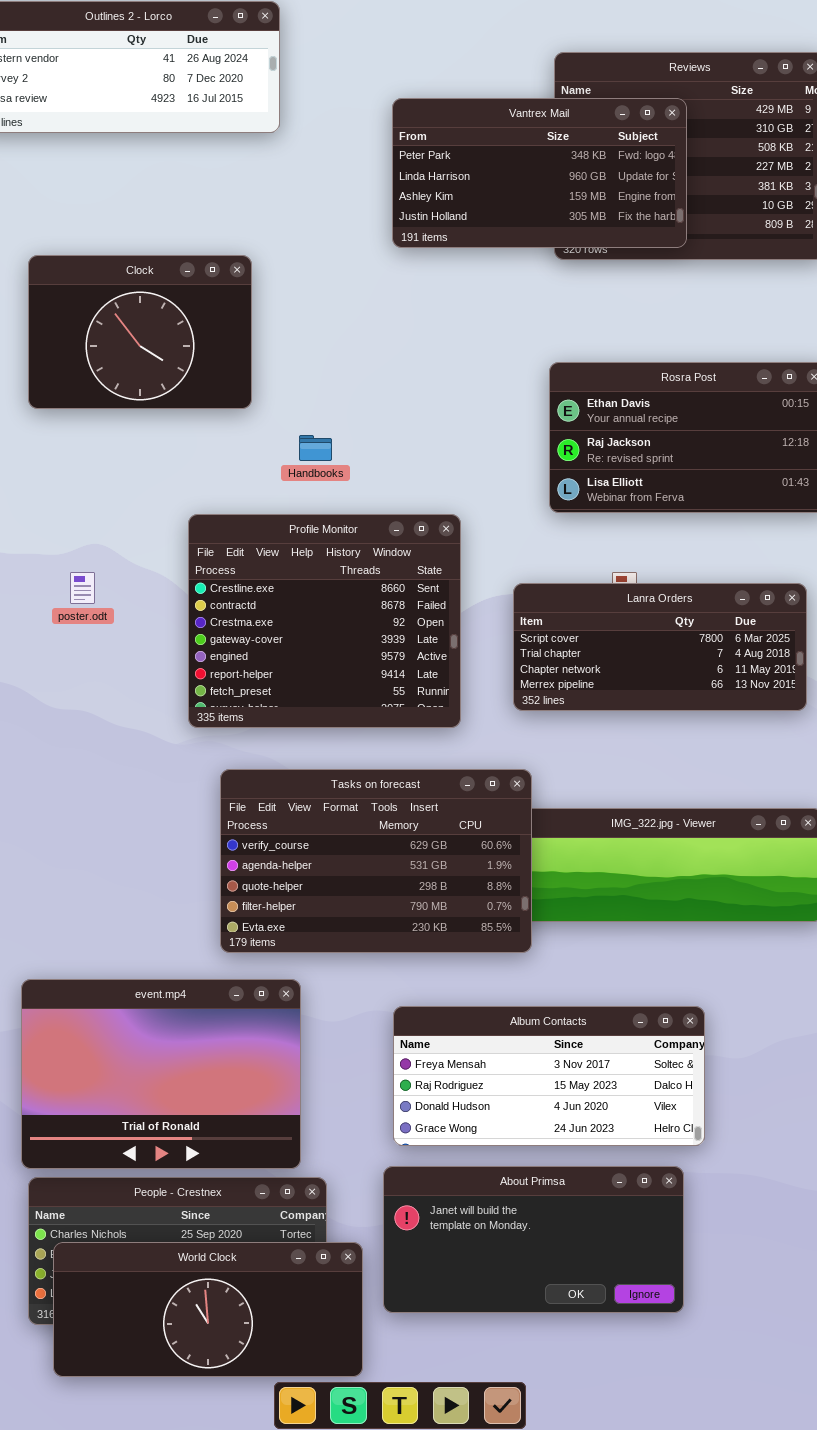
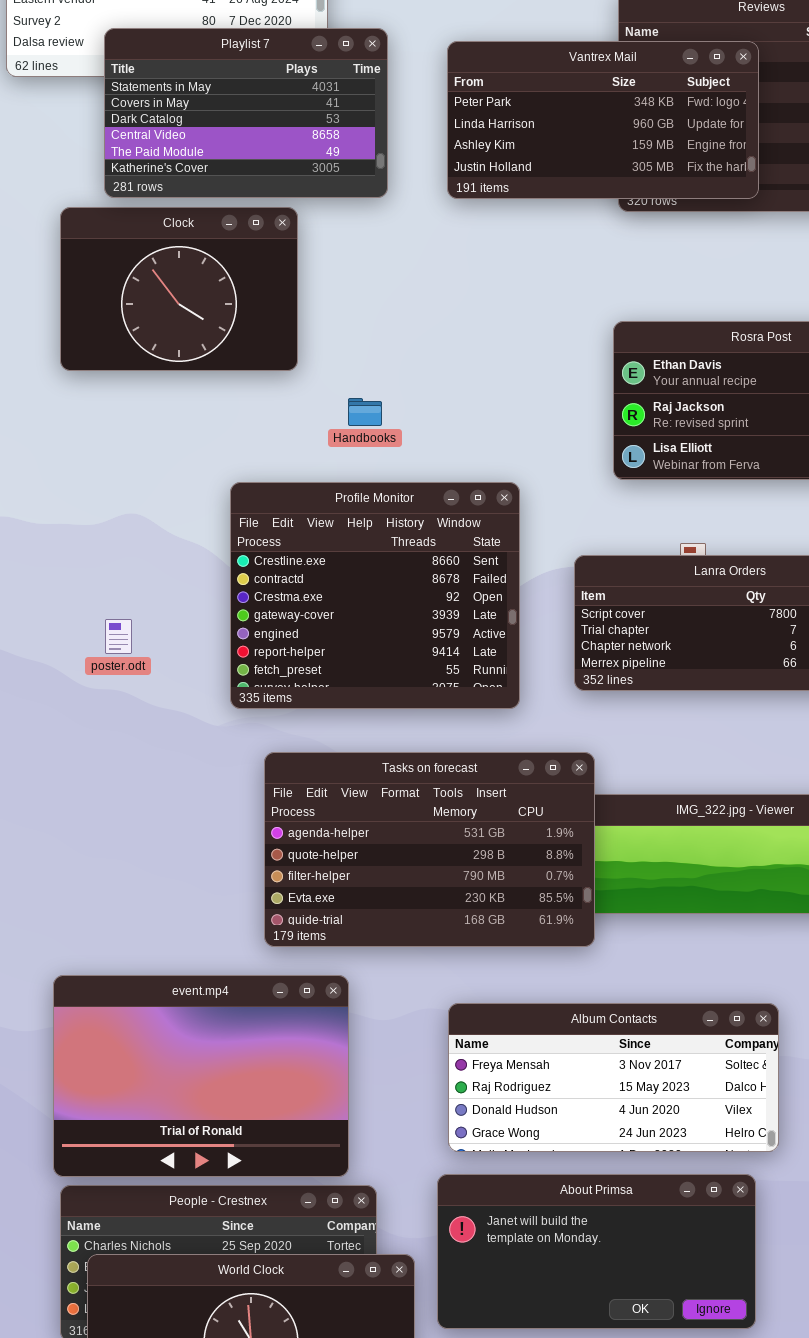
Playlist 7: none -> [104,28,388,198], opened
poster.odt: [70,572,95,604] -> [105,619,132,654], moved
Tasks on forecast: [220,769,532,953] -> [264,752,595,947], scrolled down 1 row

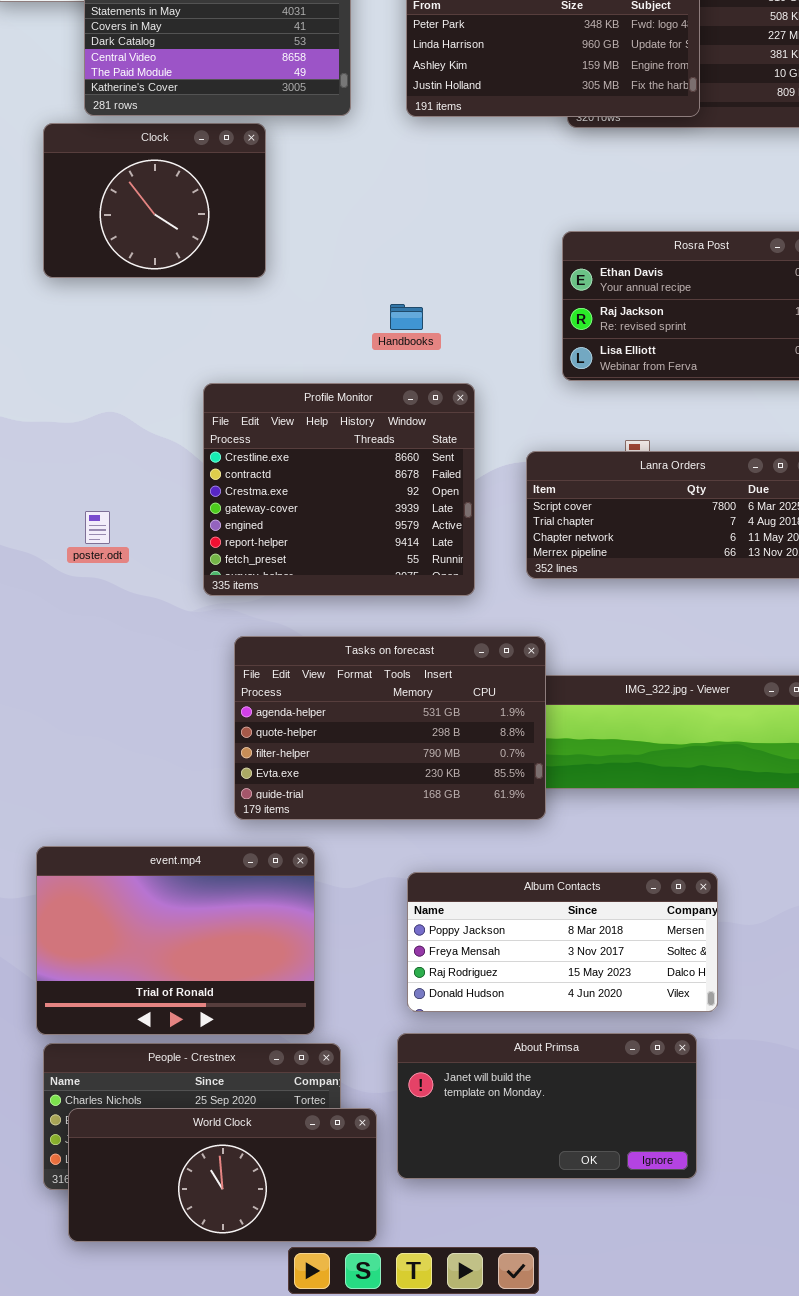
Handbooks: [348,398,382,426] -> [390,304,423,330], moved
Album Contacts: [448,1003,779,1152] -> [407,872,718,1012], scrolled up 1 row

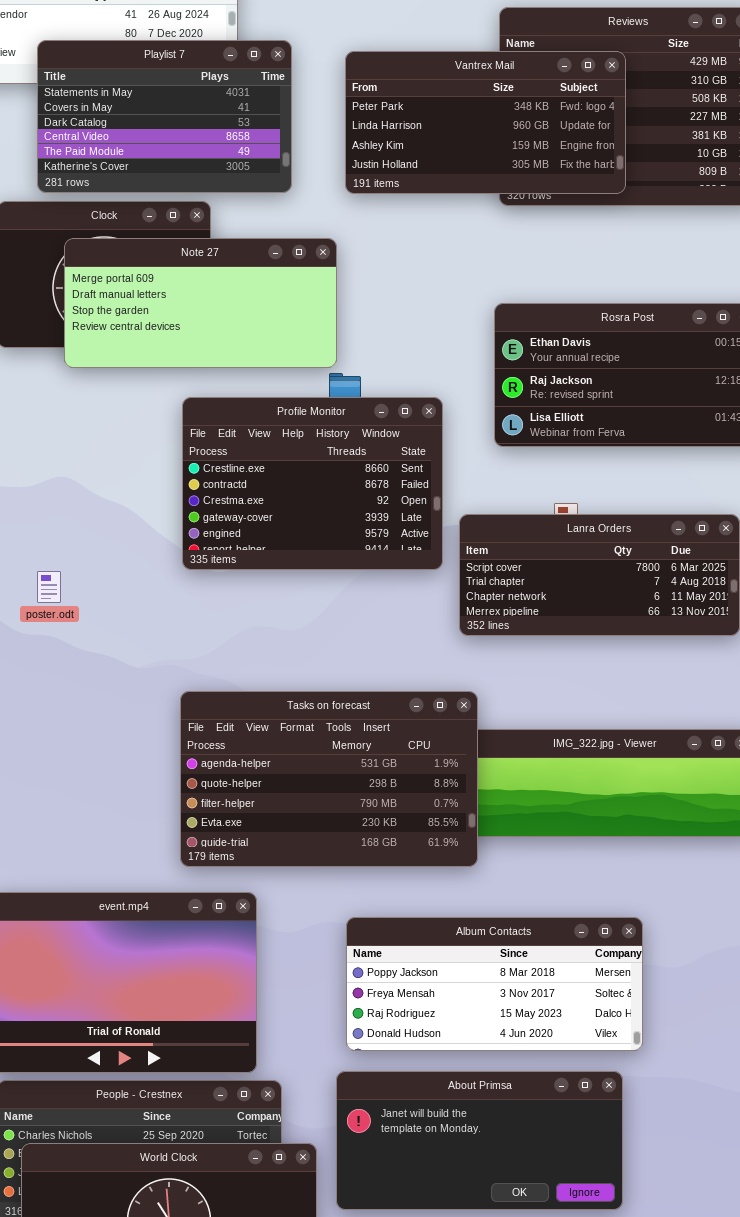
Note 27: none -> [64,238,337,368], opened
Profile Monitor: [203,383,475,596] -> [182,397,443,570], moved, resized

